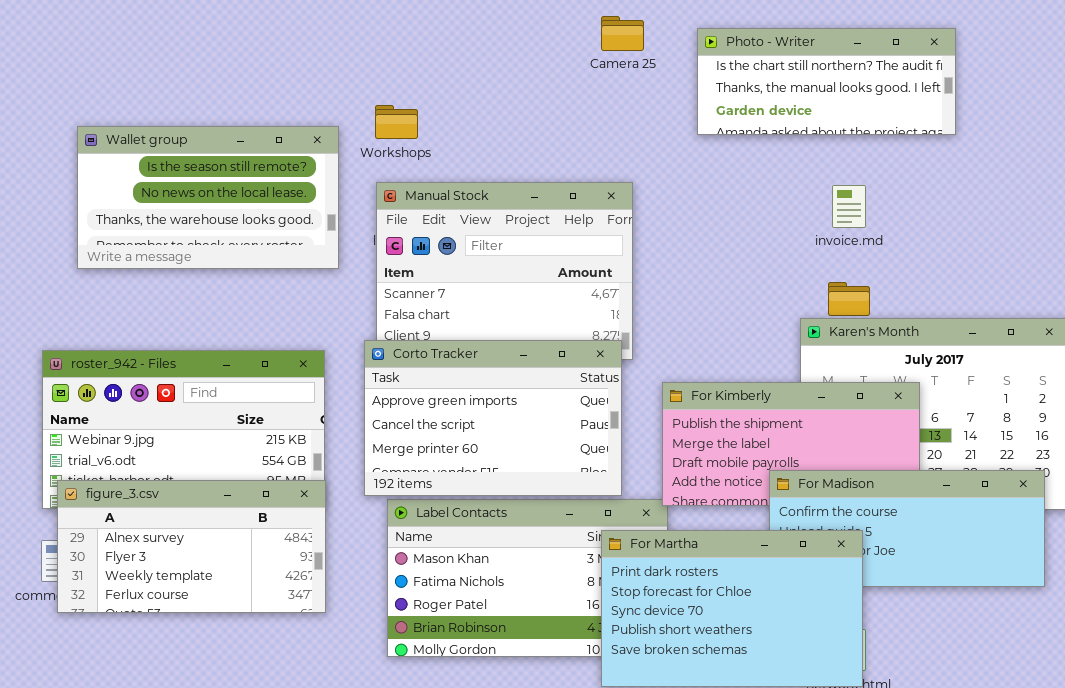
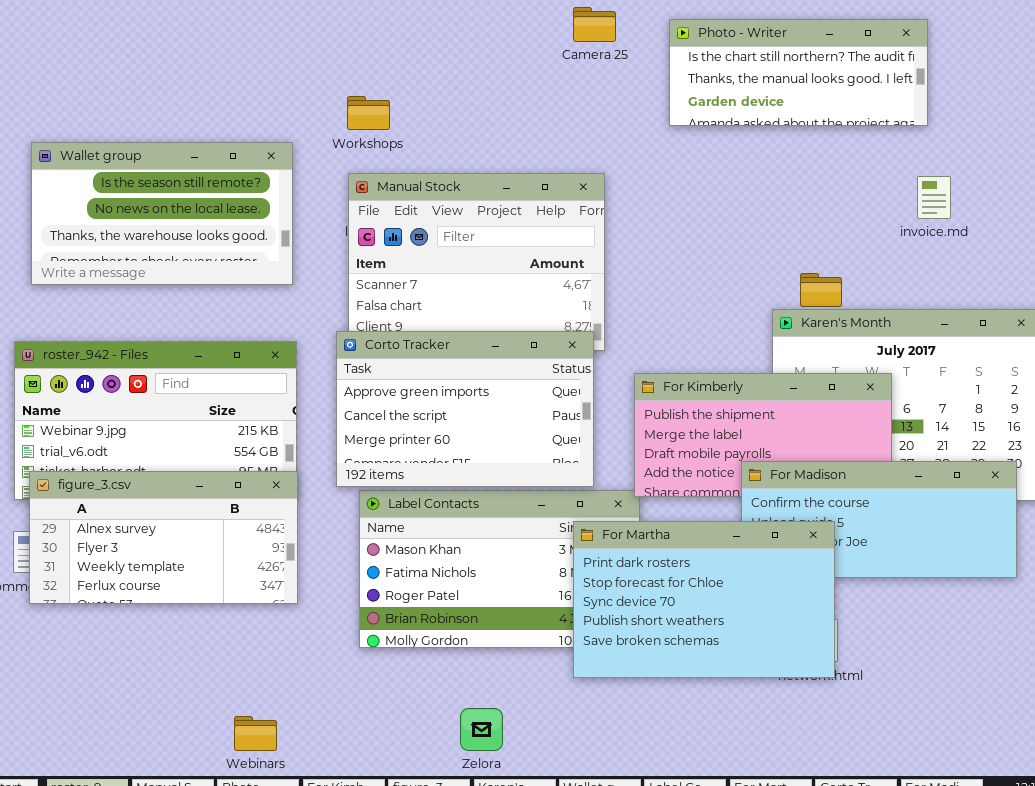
Wallet group: [77,126,339,269] -> [31,142,293,285], moved
invoice.md: [832,185,866,228] -> [917,176,951,219], moved

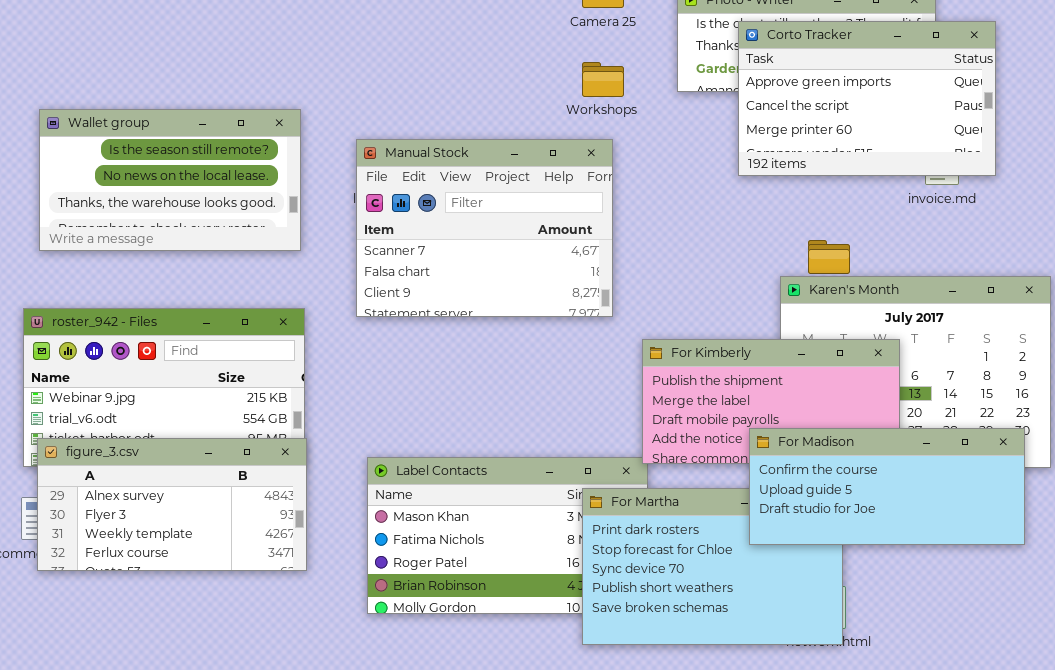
Workshops: [347,96,390,130] -> [582,62,624,97], moved
Corto Tracker: [336,331,594,487] -> [738,21,996,176], moved
For Madison: [741,461,1017,578] -> [749,428,1025,545], raised

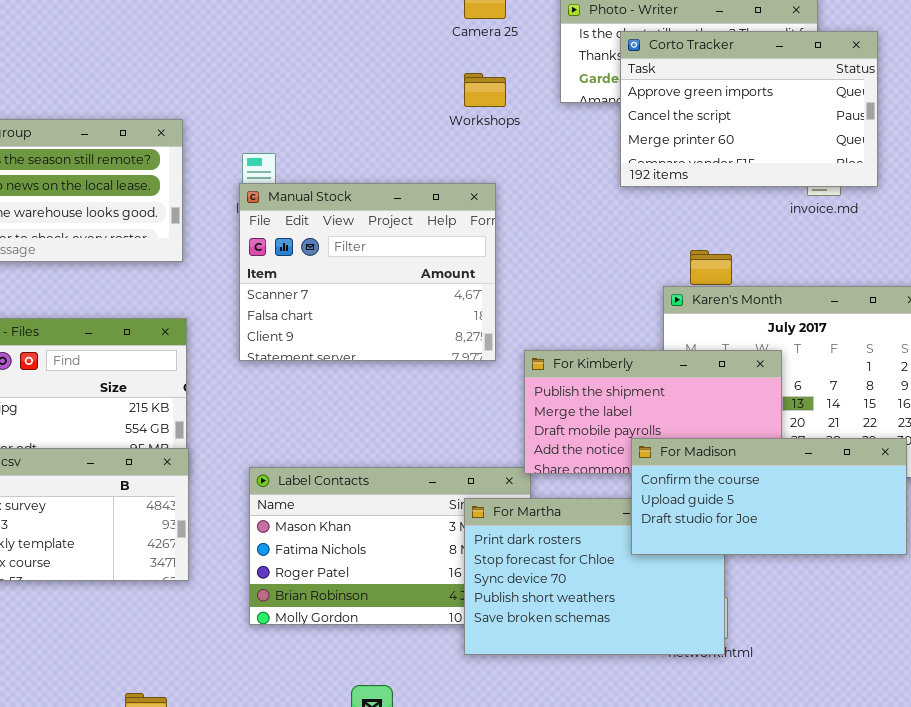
Manual Stock: [356,139,613,317] -> [239,183,496,361], moved

